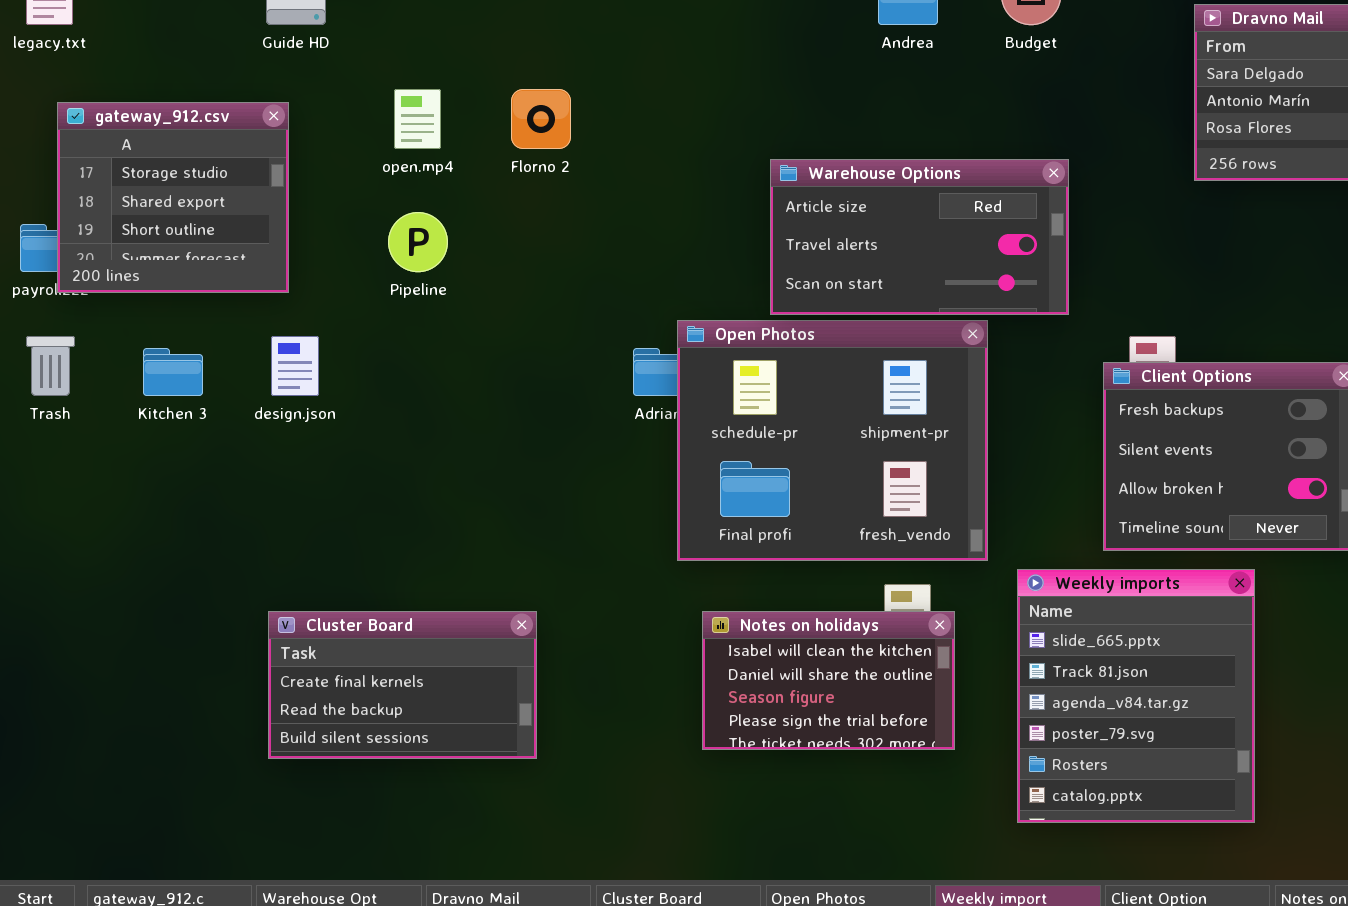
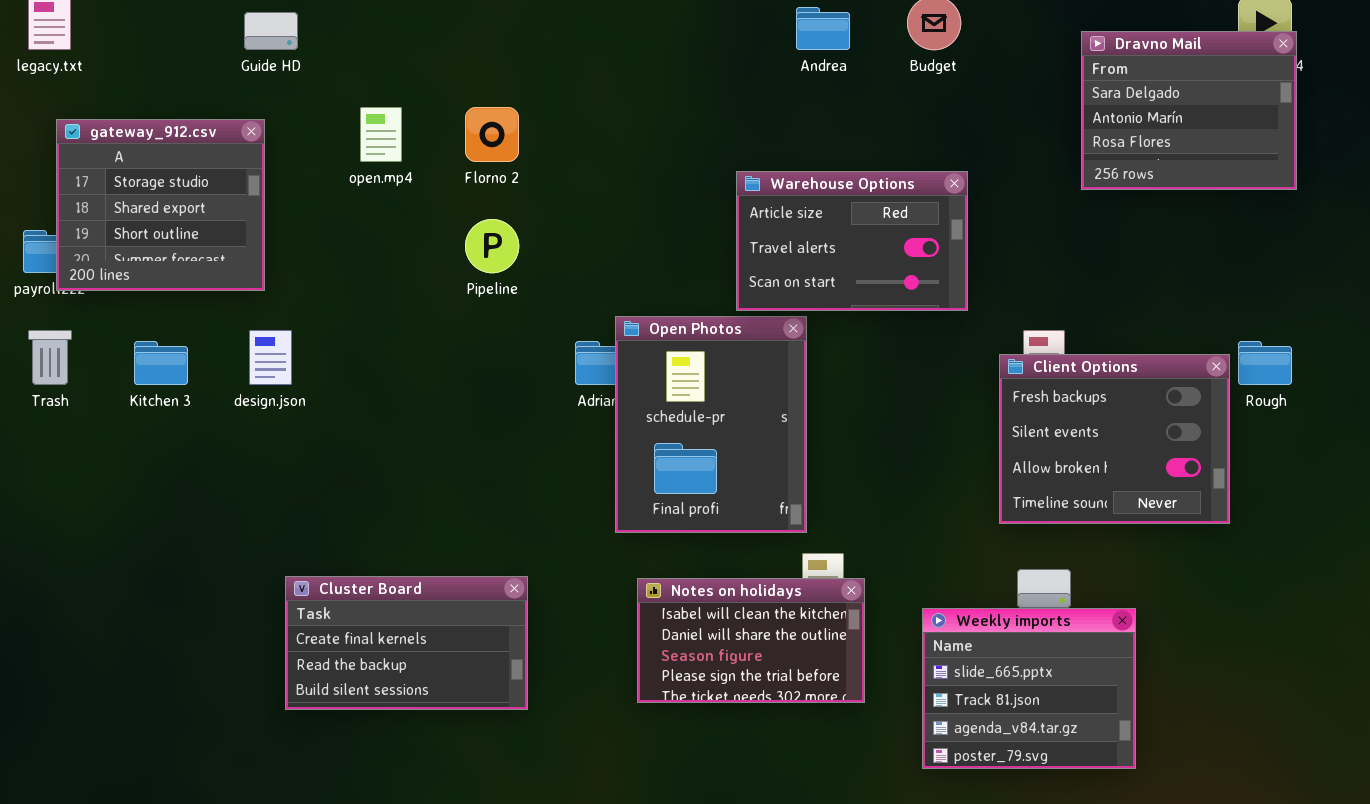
Warehouse Options: [770,159,1069,315] -> [736,171,968,311], resized
Pipeline: [388,212,448,272] -> [465,219,519,273], moved
Open Photos: [677,320,988,561] -> [615,316,807,533], resized
Weekly imports: [1017,569,1255,823] -> [922,608,1136,769], resized
Cluster Board: [268,611,537,759] -> [285,576,528,710], moved

